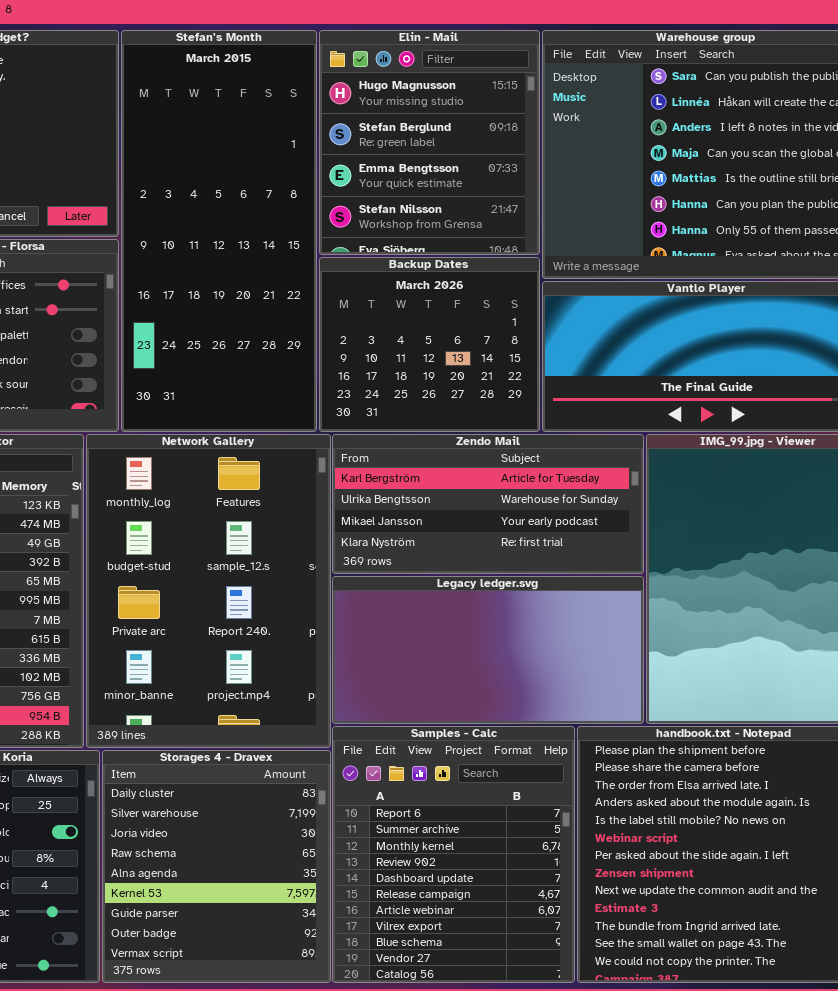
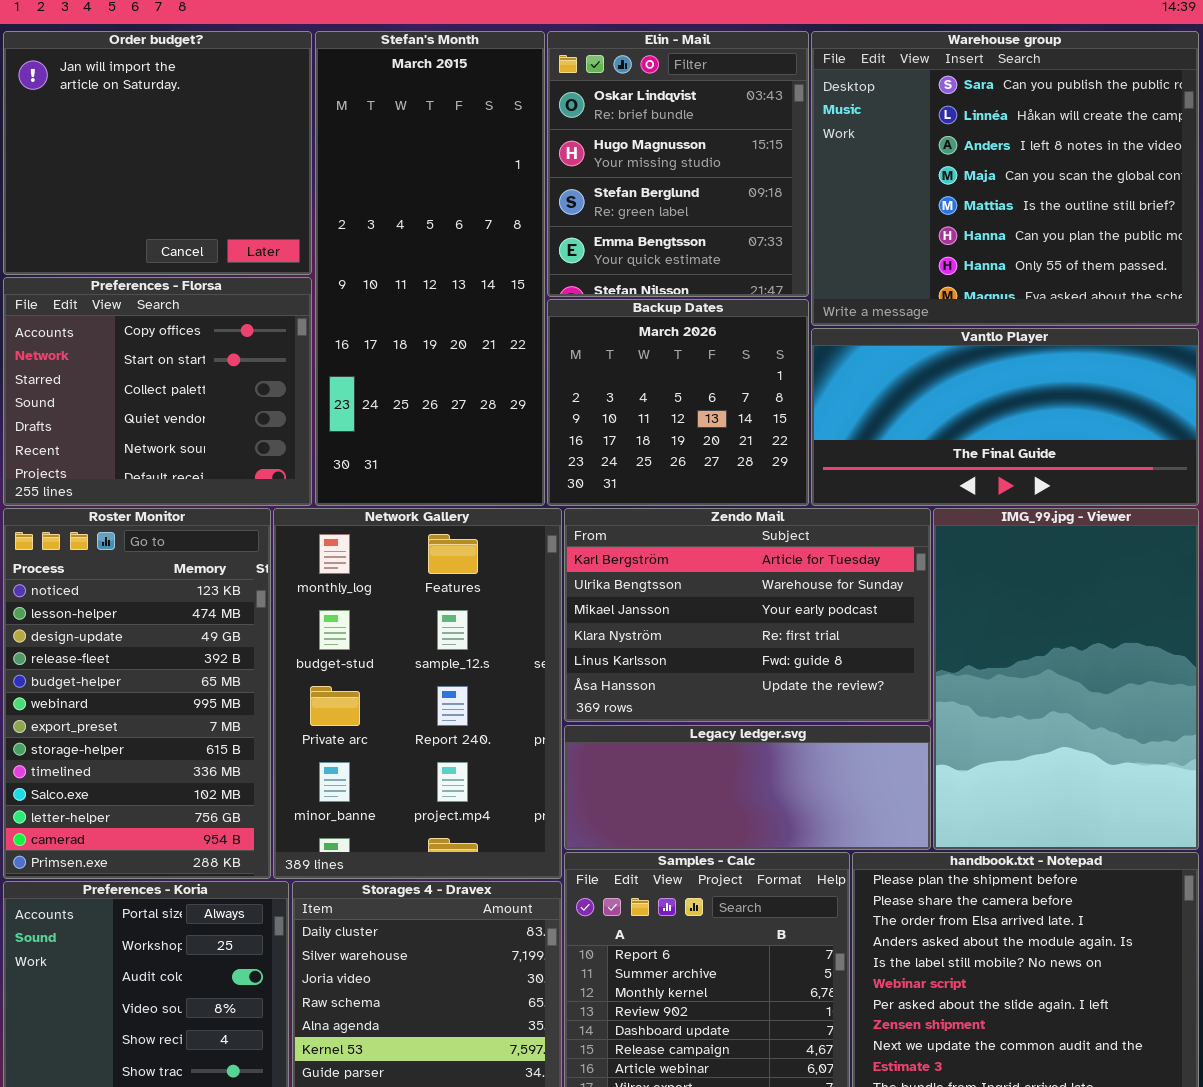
Elin - Mail: [319,30,540,255] -> [547,31,809,297], scrolled up 1 row
Zendo Mail: [332,434,644,574] -> [564,508,931,722], resized
Legacy ledger.svg: [332,576,644,724] -> [564,725,931,850], resized

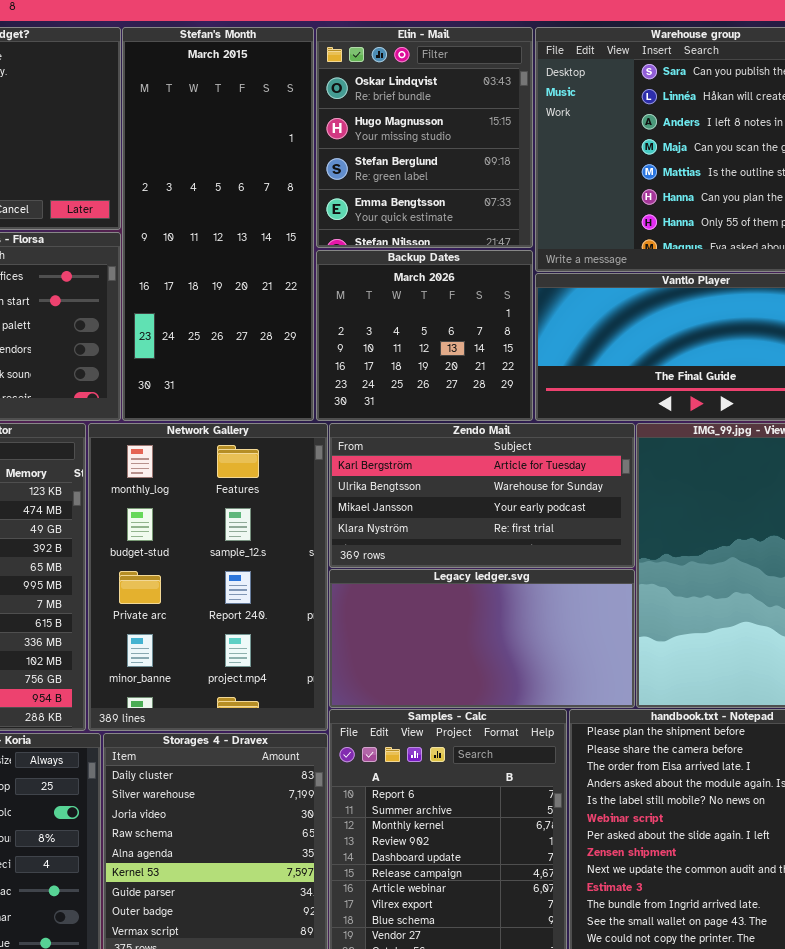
Zendo Mail: [564,508,931,722] -> [329,423,635,568], resized
Legacy ledger.svg: [564,725,931,850] -> [329,569,635,708], resized

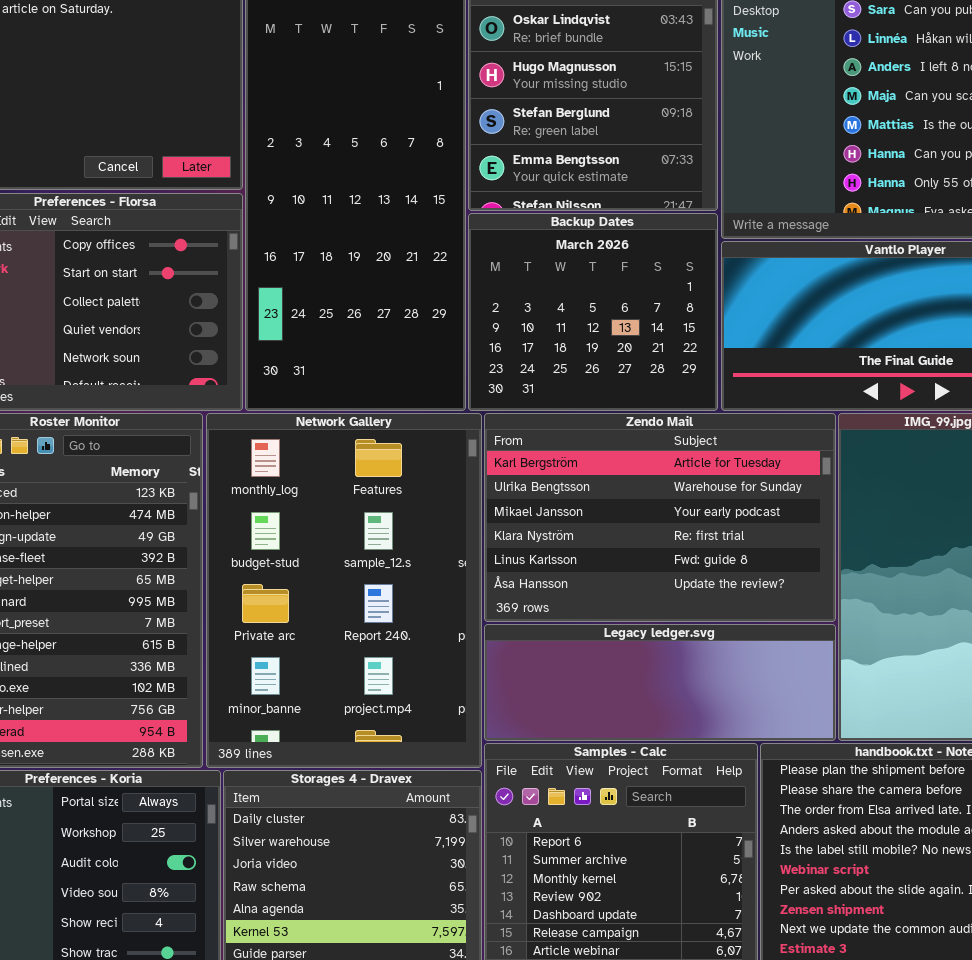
Zendo Mail: [329,423,635,568] -> [484,413,836,622], resized
Legacy ledger.svg: [329,569,635,708] -> [484,624,836,741], resized

